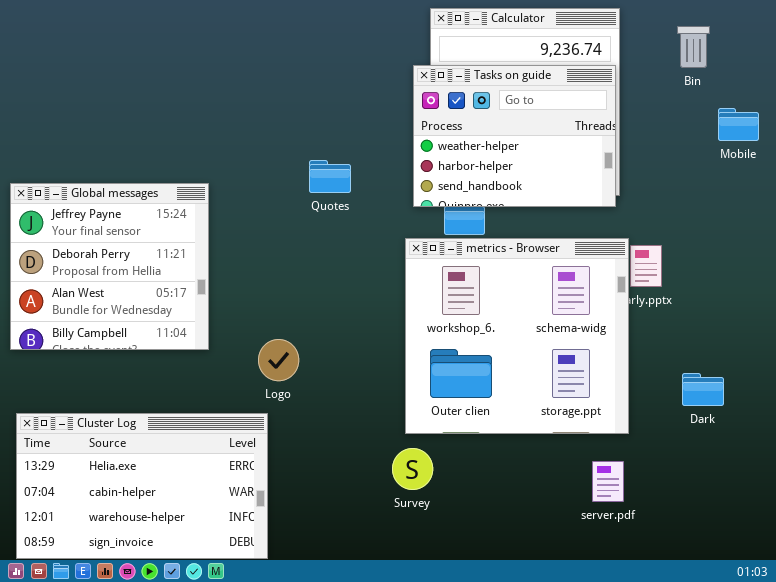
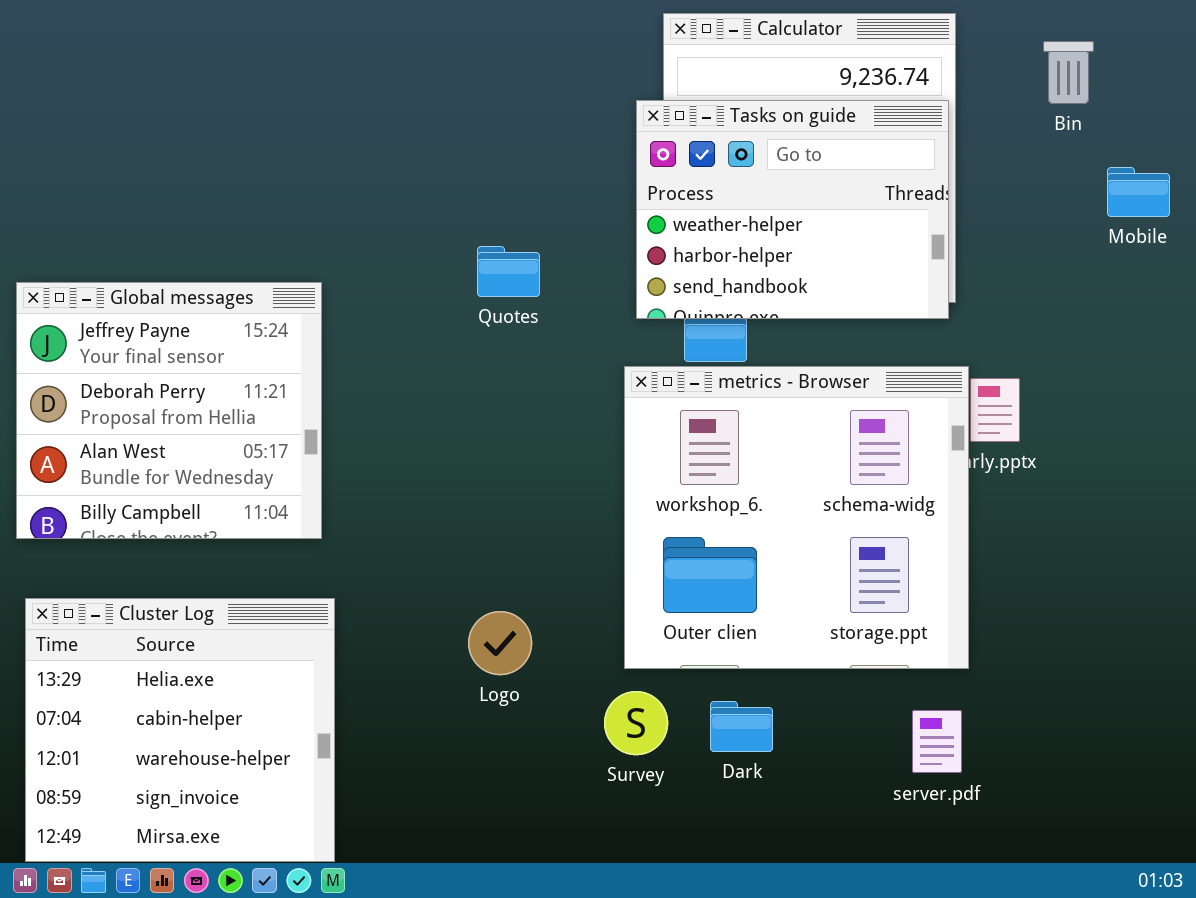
Logo: [258,339,299,381] -> [468,611,532,675], moved
Dark: [682,373,724,406] -> [710,701,773,752], moved
Cluster Log: [16,413,268,559] -> [25,598,335,862], resized

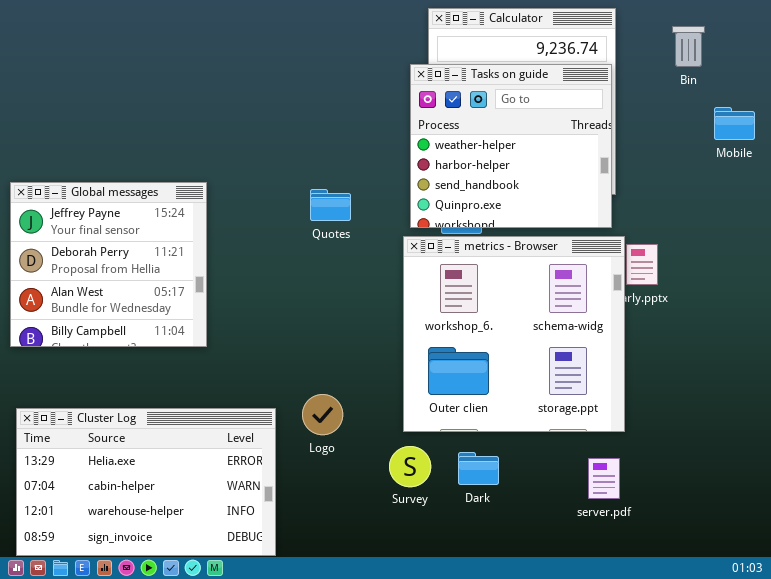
Tasks on guide: [636,100,949,319] -> [410,64,612,228], resized
Quotes: [477,246,540,297] -> [310,189,351,221], moved
Cluster Log: [25,598,335,862] -> [16,408,276,556], resized

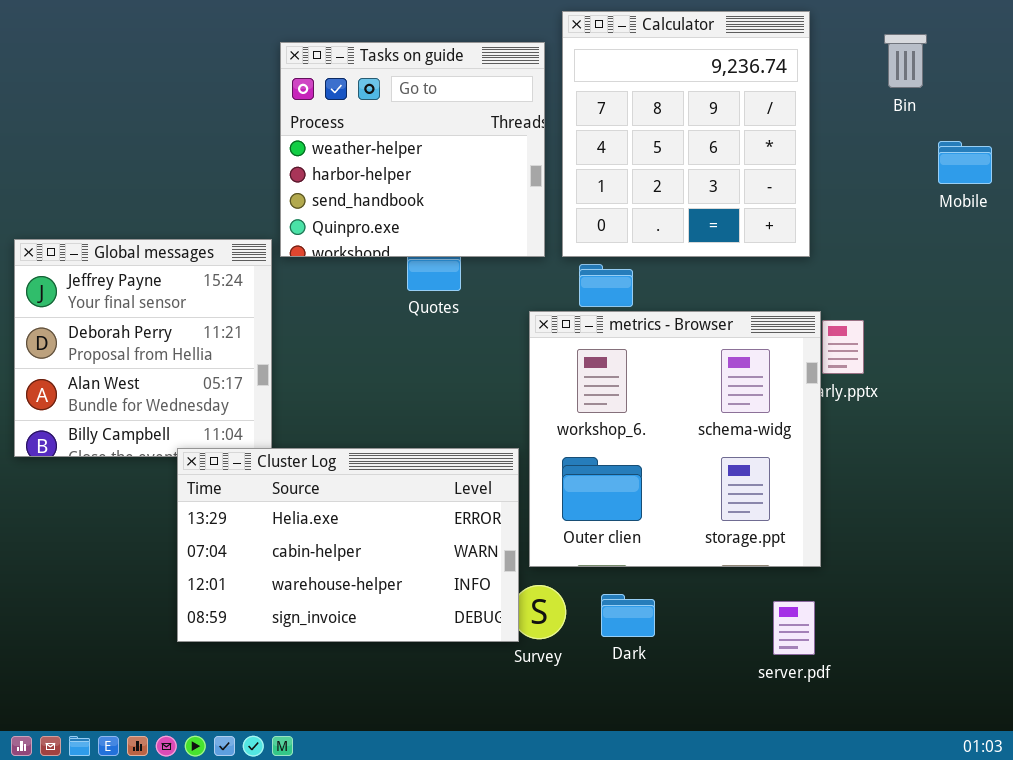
Tasks on guide: [410,64,612,228] -> [280,42,545,257], moved
Cluster Log: [16,408,276,556] -> [177,448,519,642], moved

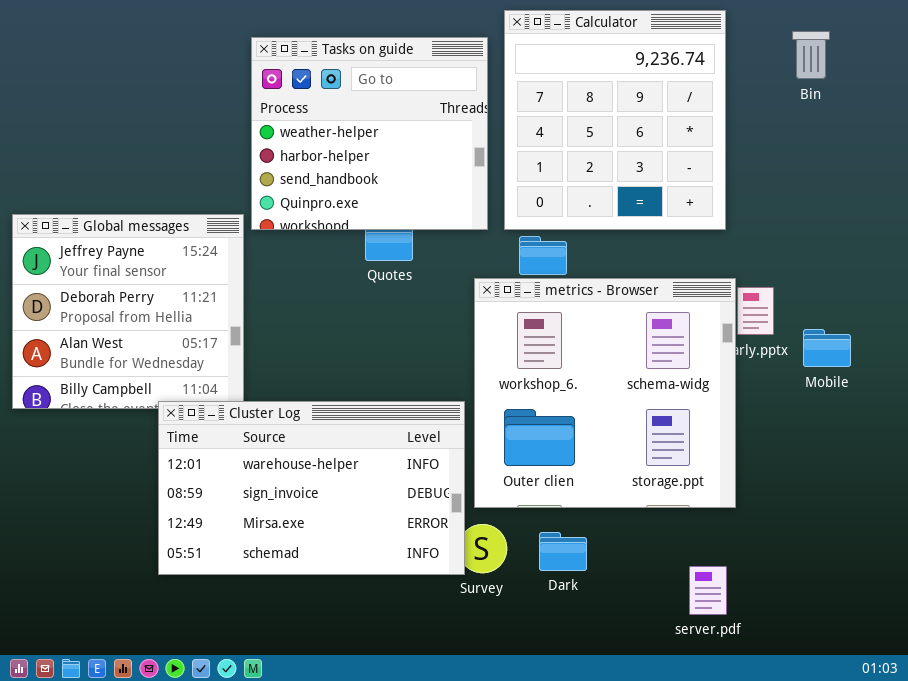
Mobile: [938,141,992,184] -> [803,329,851,367], moved
Cluster Log: [177,448,519,642] -> [158,401,465,575], scrolled down 2 rows
server.pdf: [773,601,815,655] -> [689,566,727,615], moved

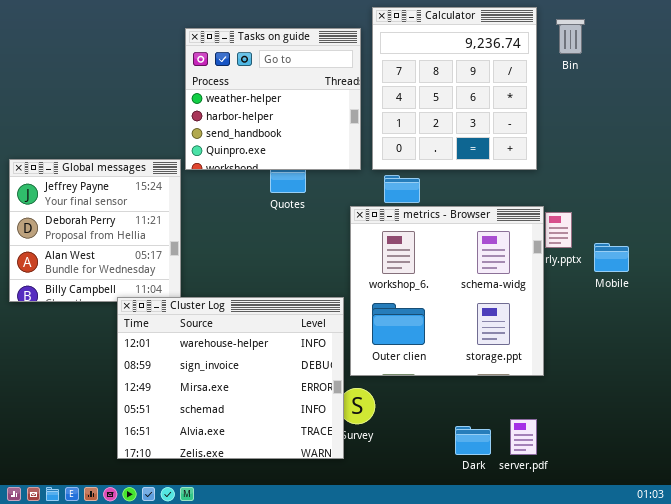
Bin: [792,31,830,79] -> [556,19,585,54], moved
Cluster Log: [158,401,465,575] -> [117,297,344,459], resized
Dark: [539,532,587,571] -> [455,426,491,455], moved

